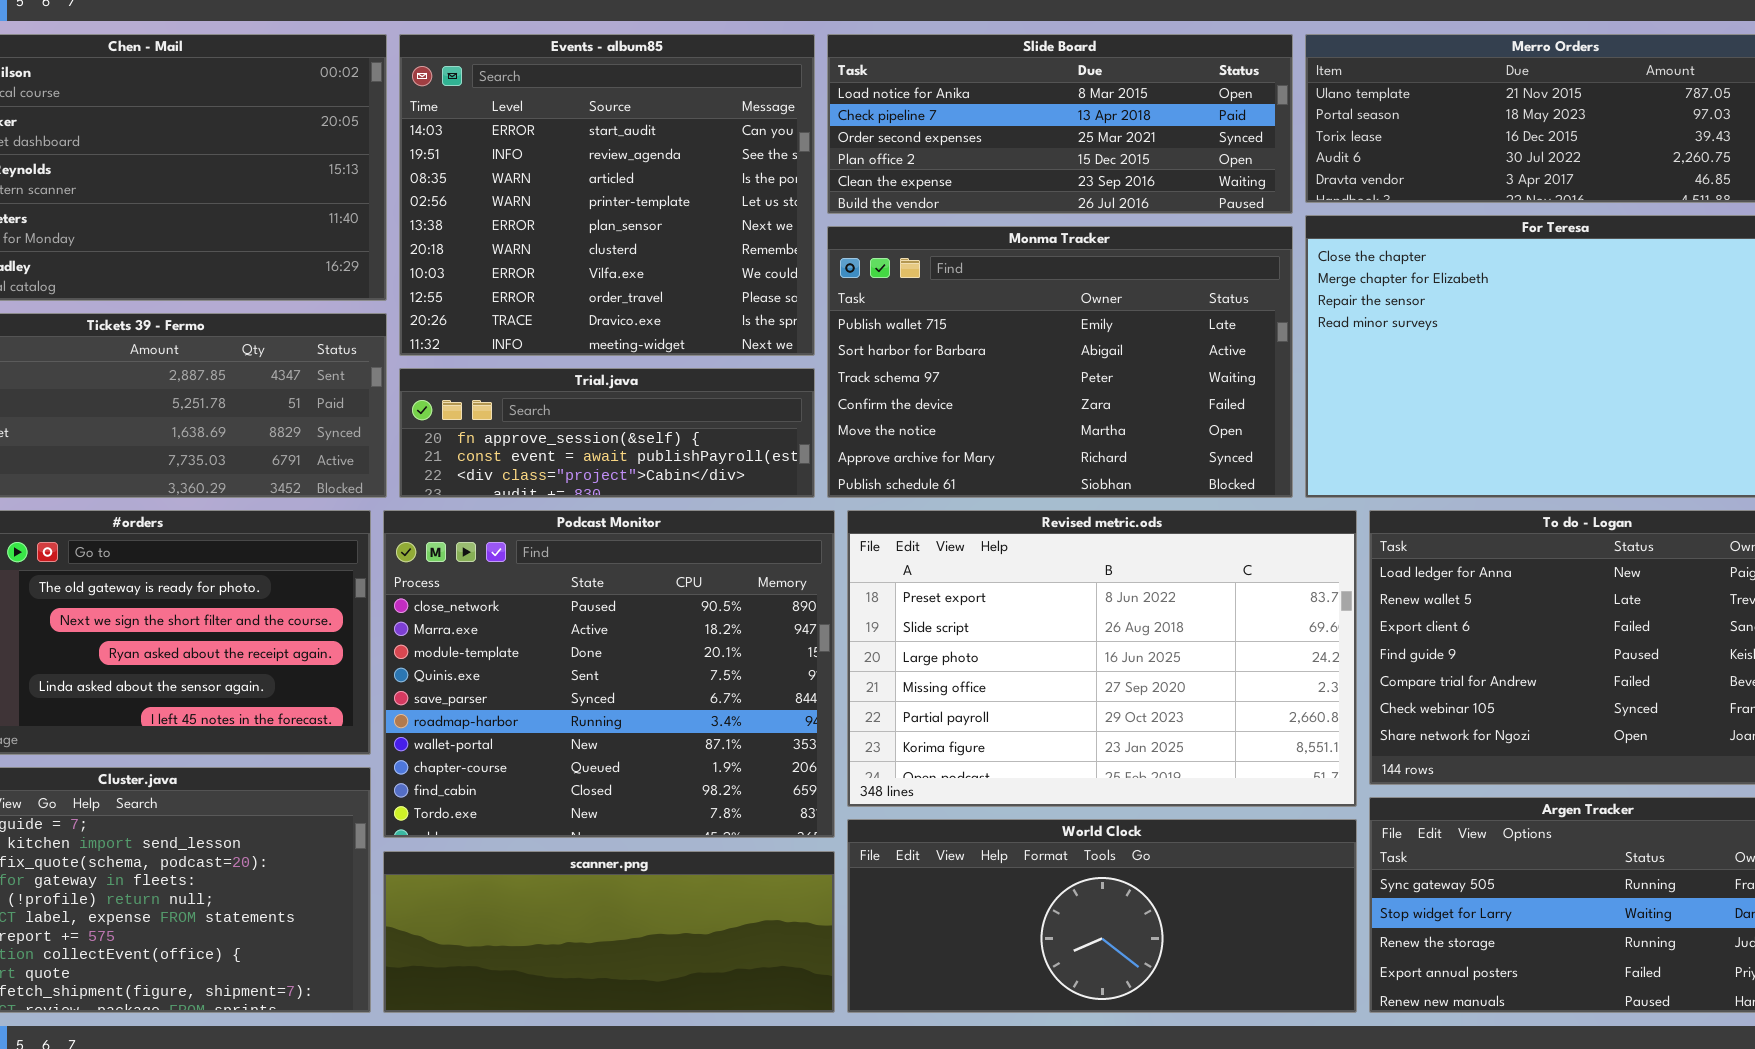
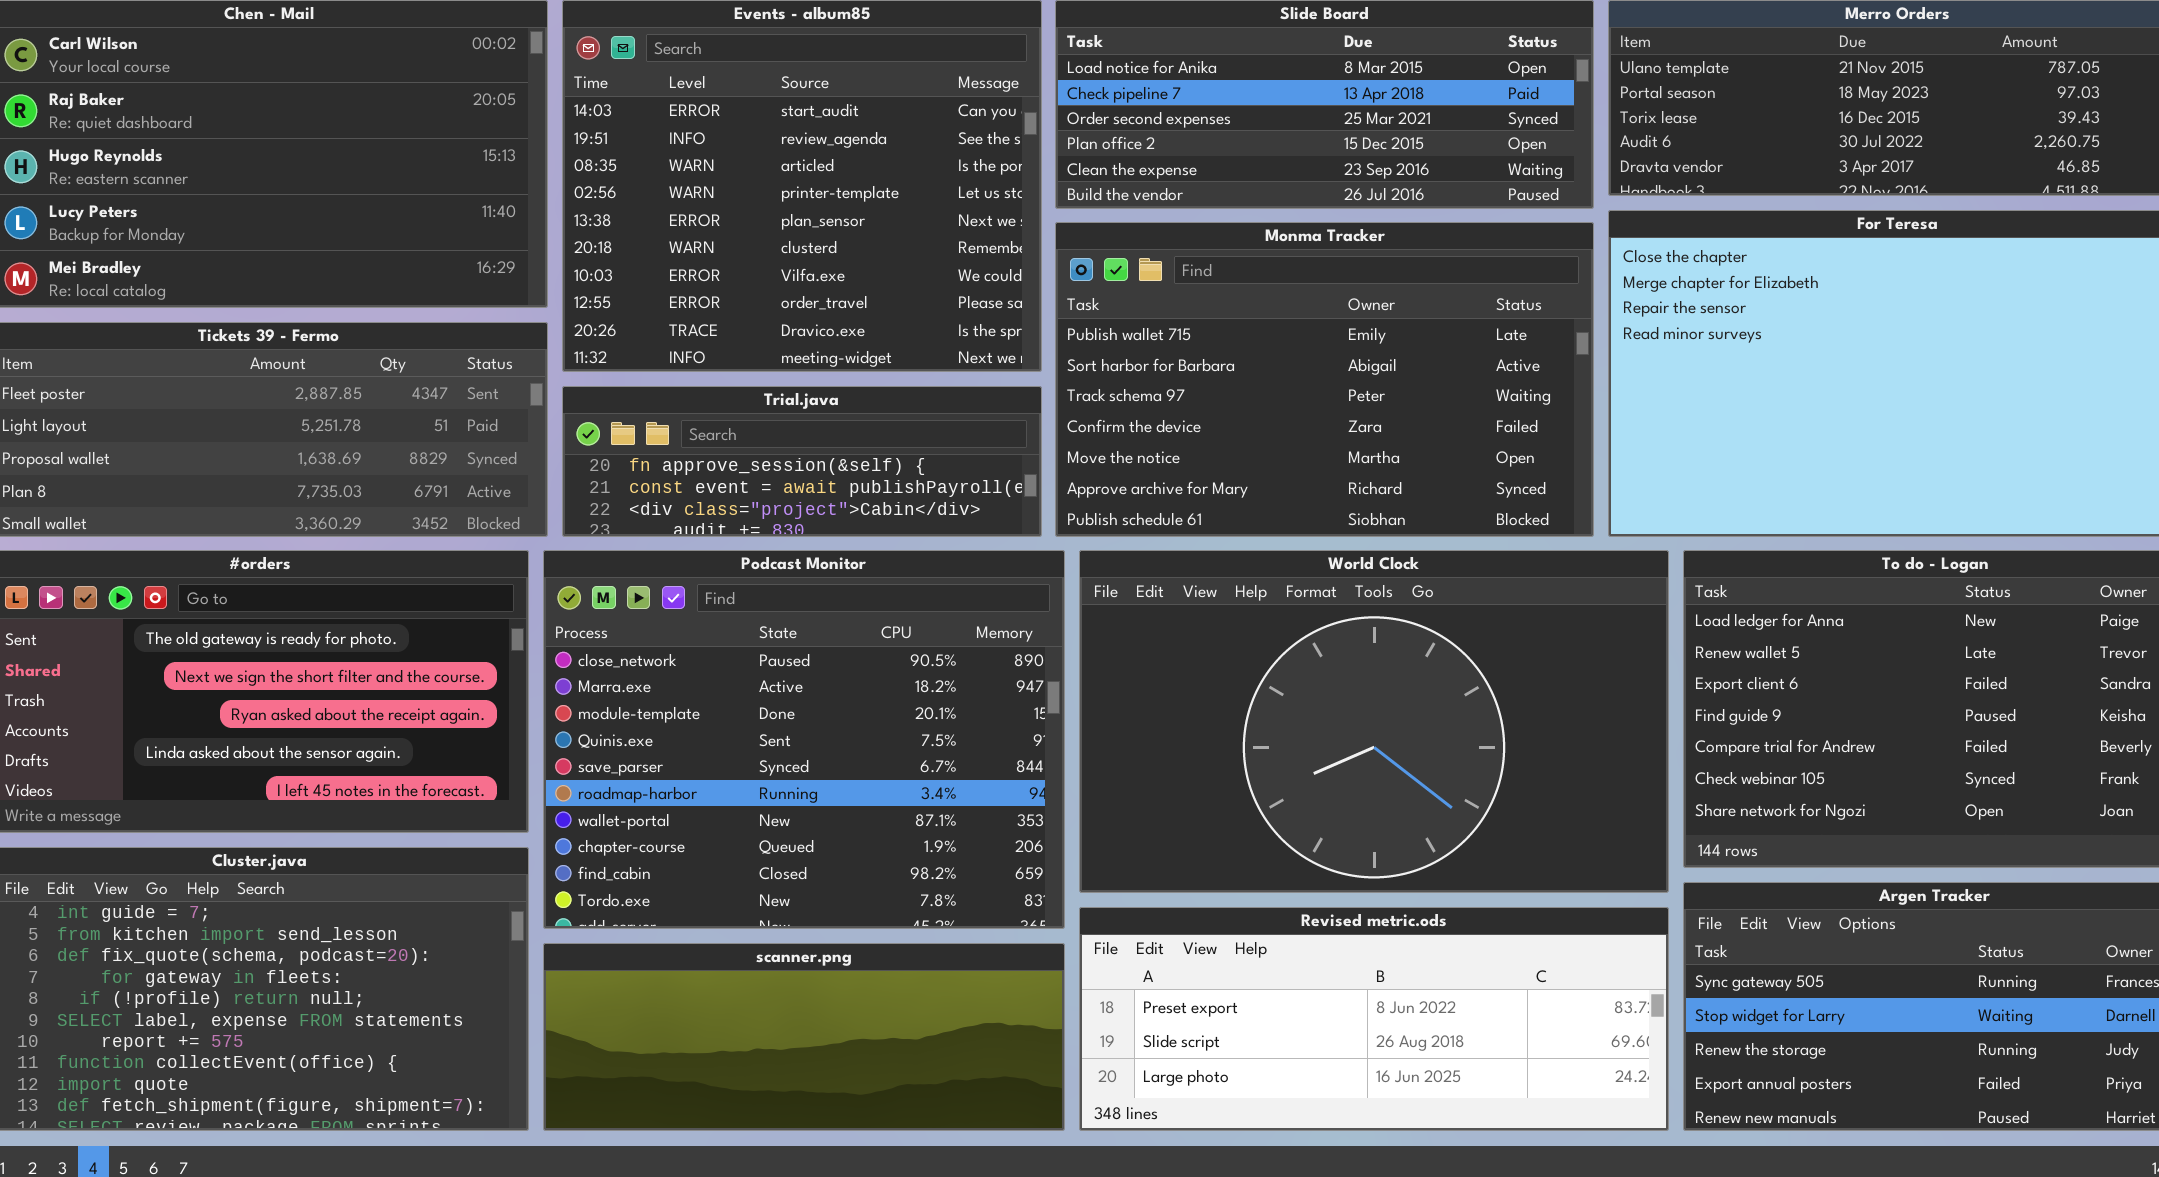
Revised metric.ods: [847,510,1357,807] -> [1079,907,1669,1131], moved, resized
World Clock: [847,819,1357,1013] -> [1079,550,1669,893], moved, resized

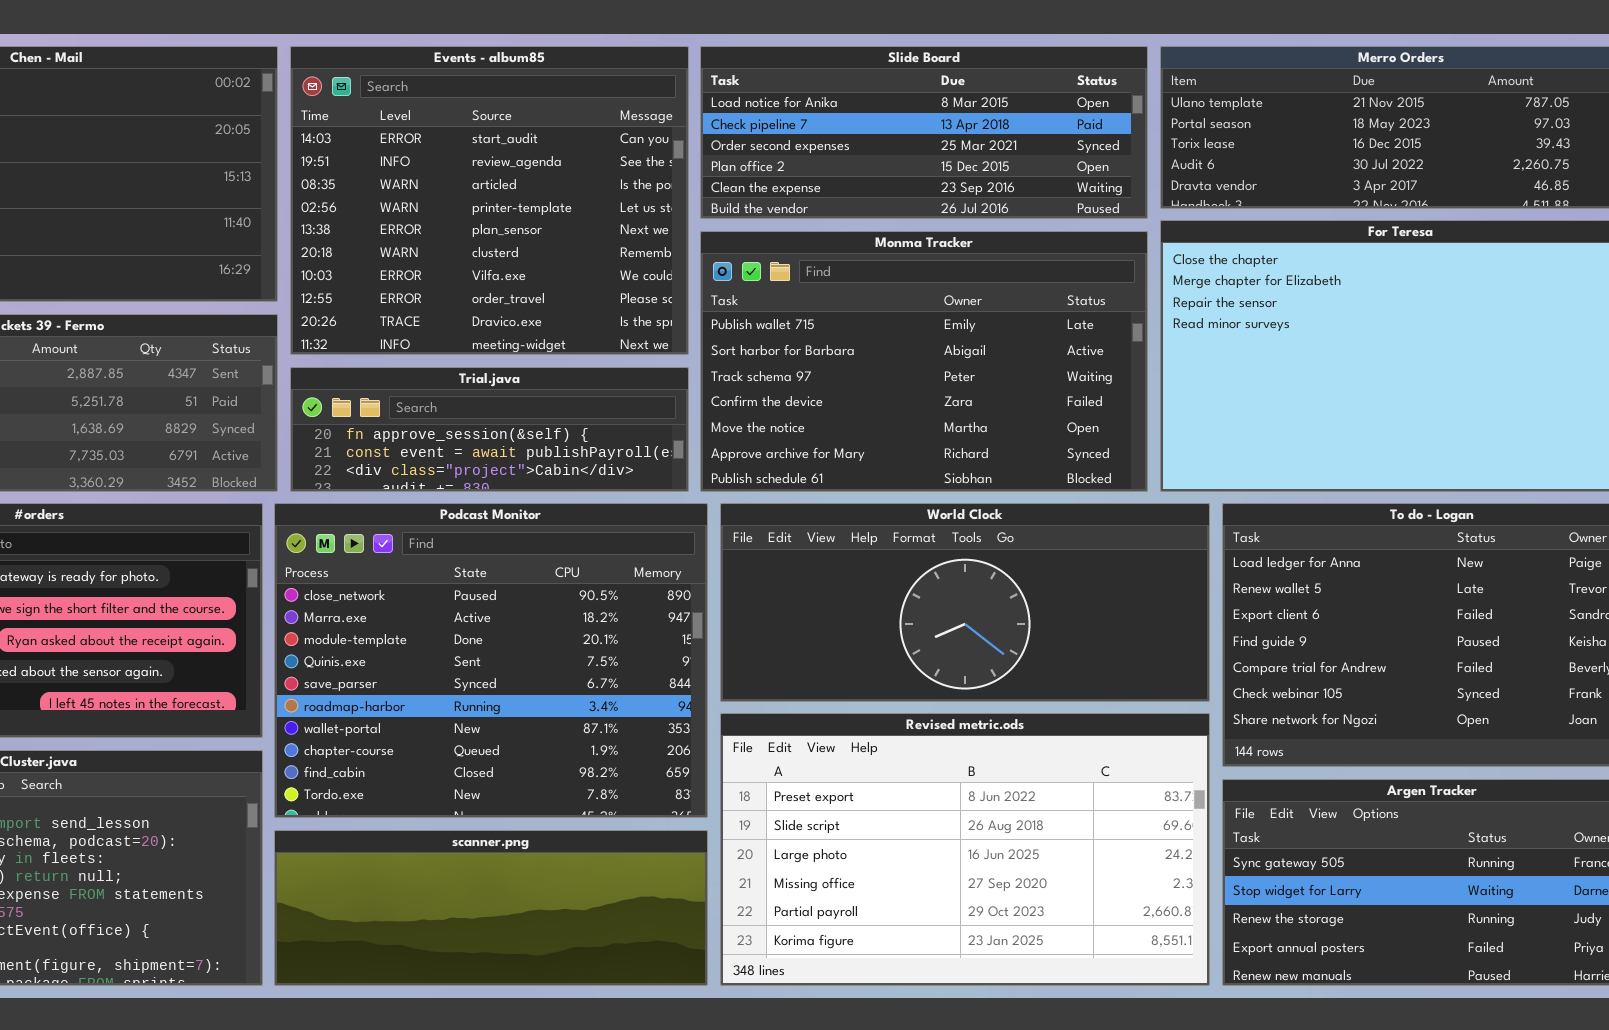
World Clock: [1079,550,1669,893] -> [720,503,1210,702], resized
Revised metric.ods: [1079,907,1669,1131] -> [720,713,1210,986], resized

